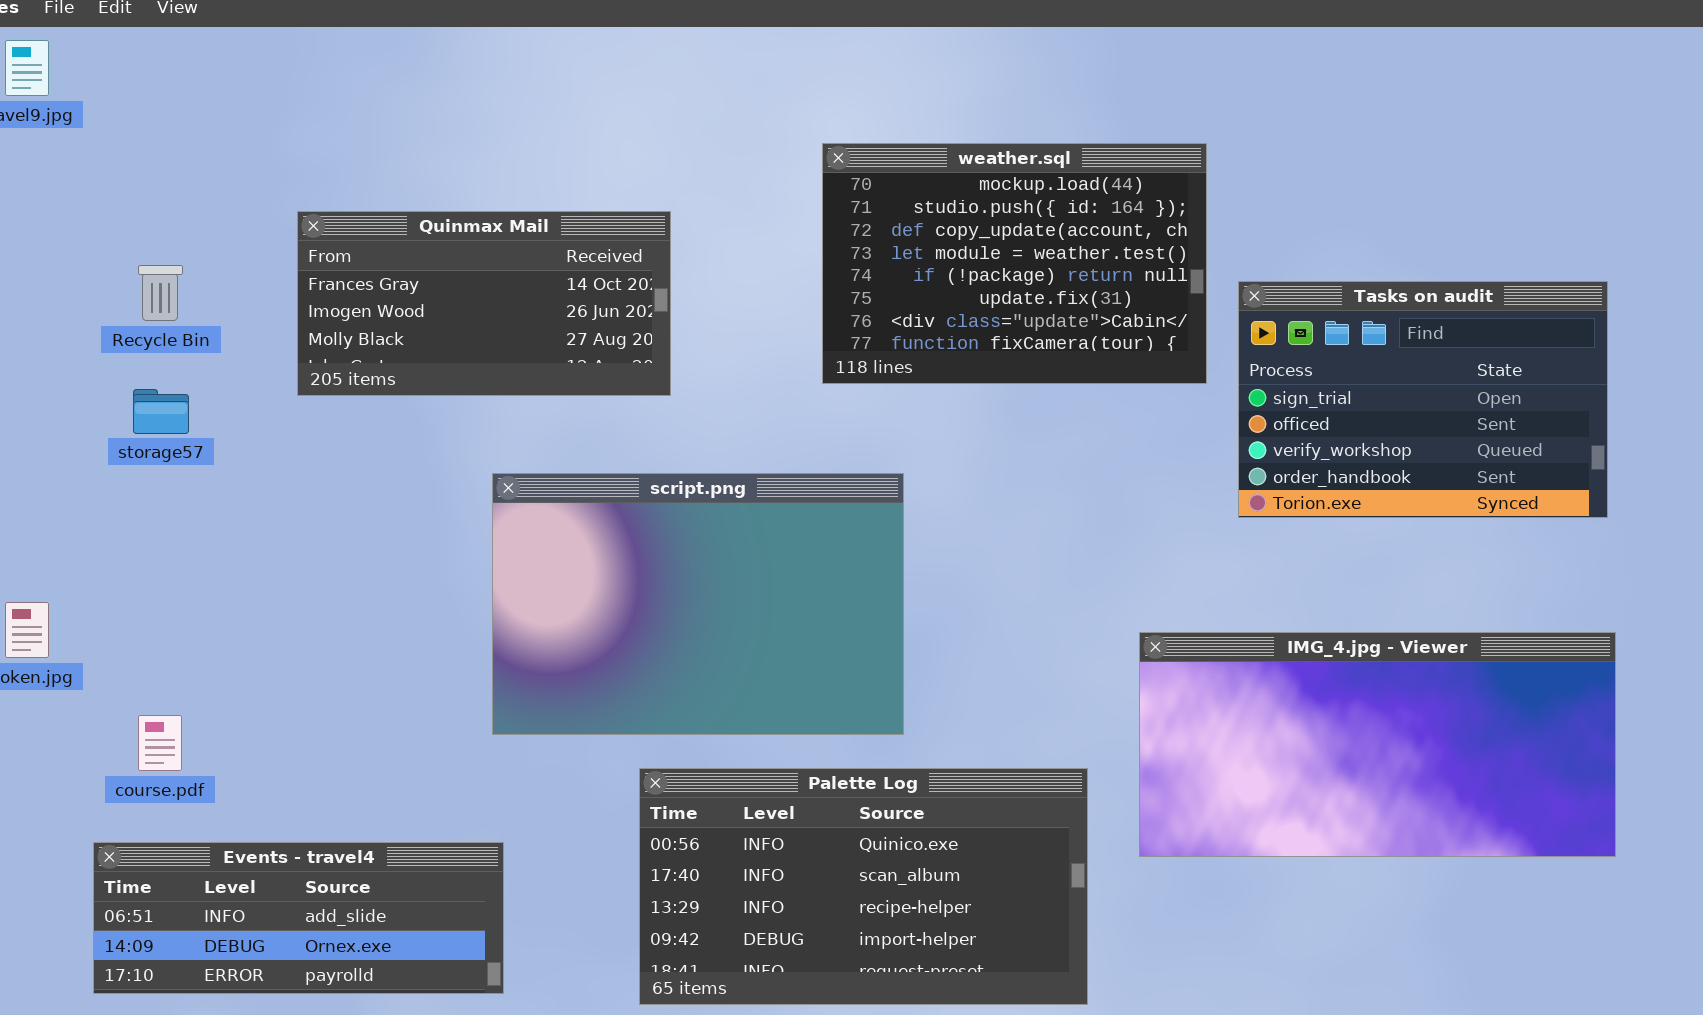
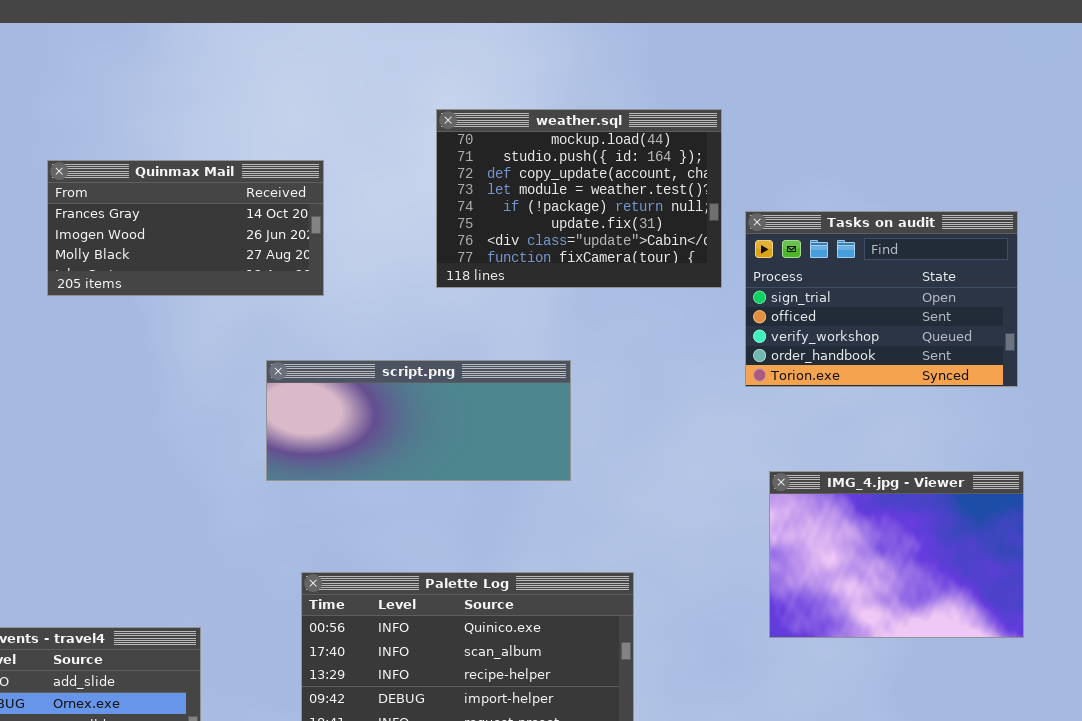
script.png: [492,473,904,735] -> [266,360,571,481], moved, resized
IMG_4.jpg - Viewer: [1139,632,1616,857] -> [769,471,1024,638], resized

